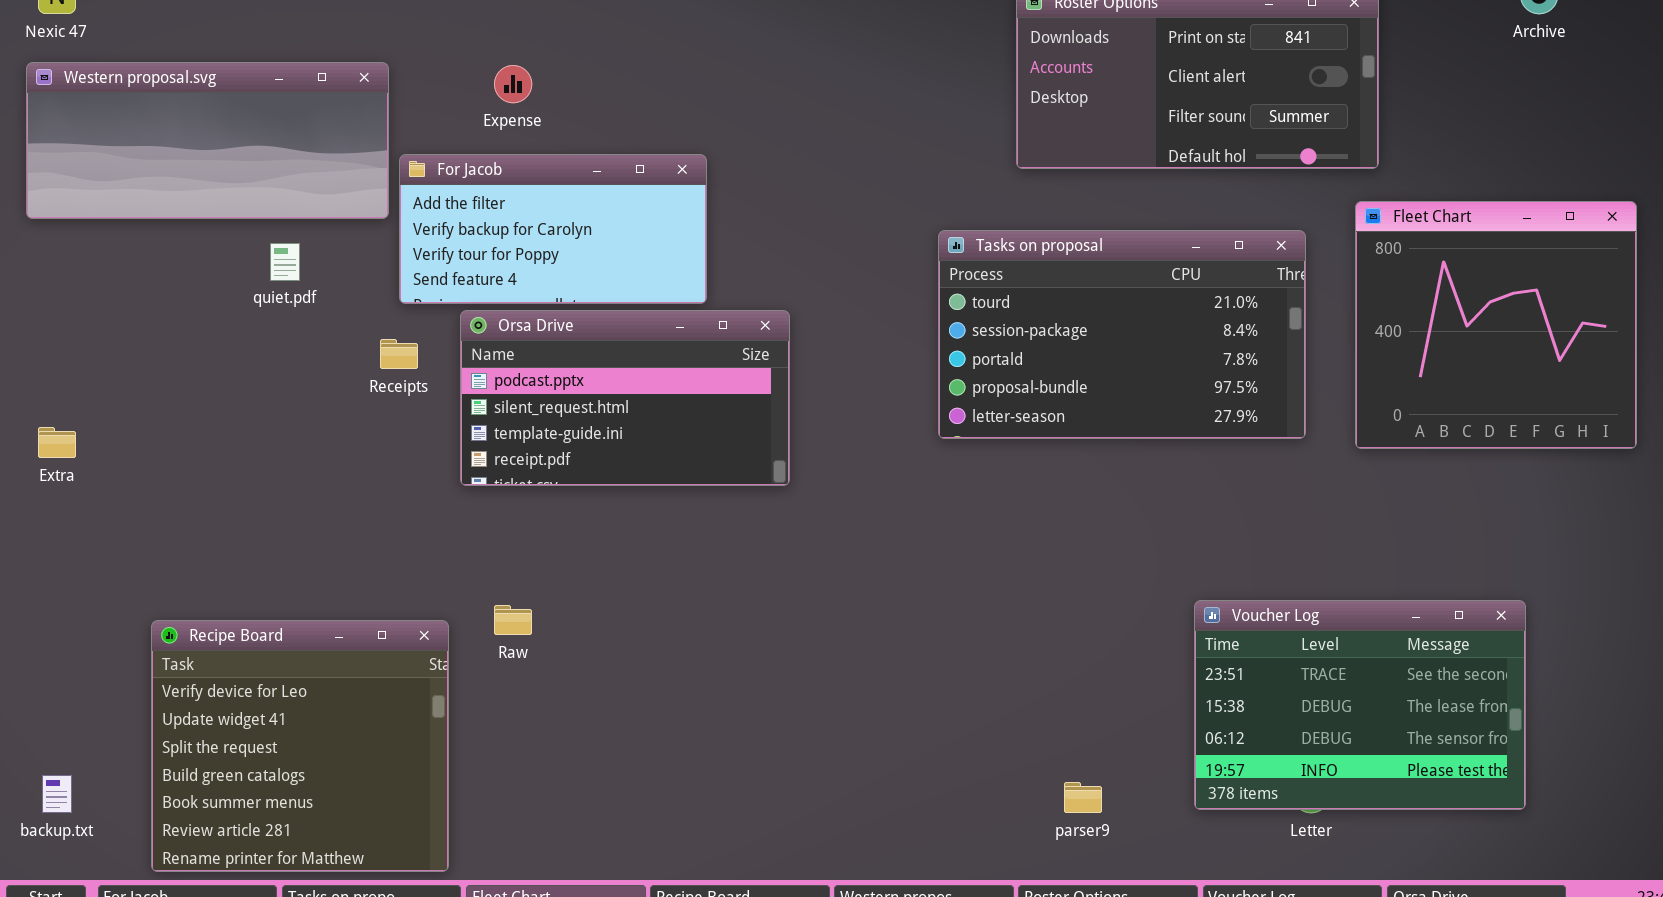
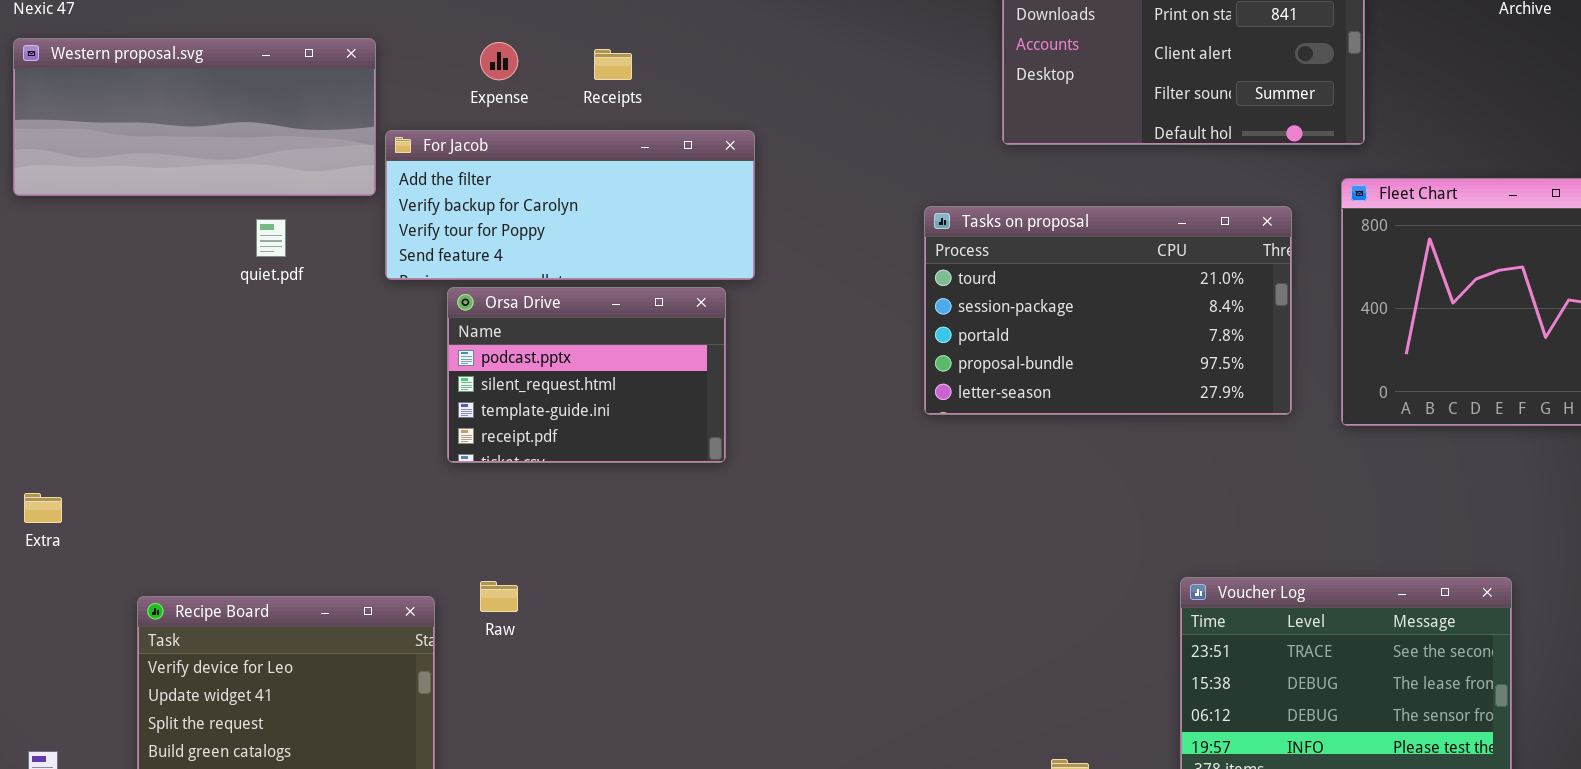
For Jacob: [399,154,707,304] -> [385,130,755,280], resized
Orsa Drive: [460,310,790,486] -> [447,287,726,463], resized
Receipts: [380,339,418,369] -> [594,49,632,80], moved
Extra: [38,427,76,458] -> [24,493,62,523], moved

